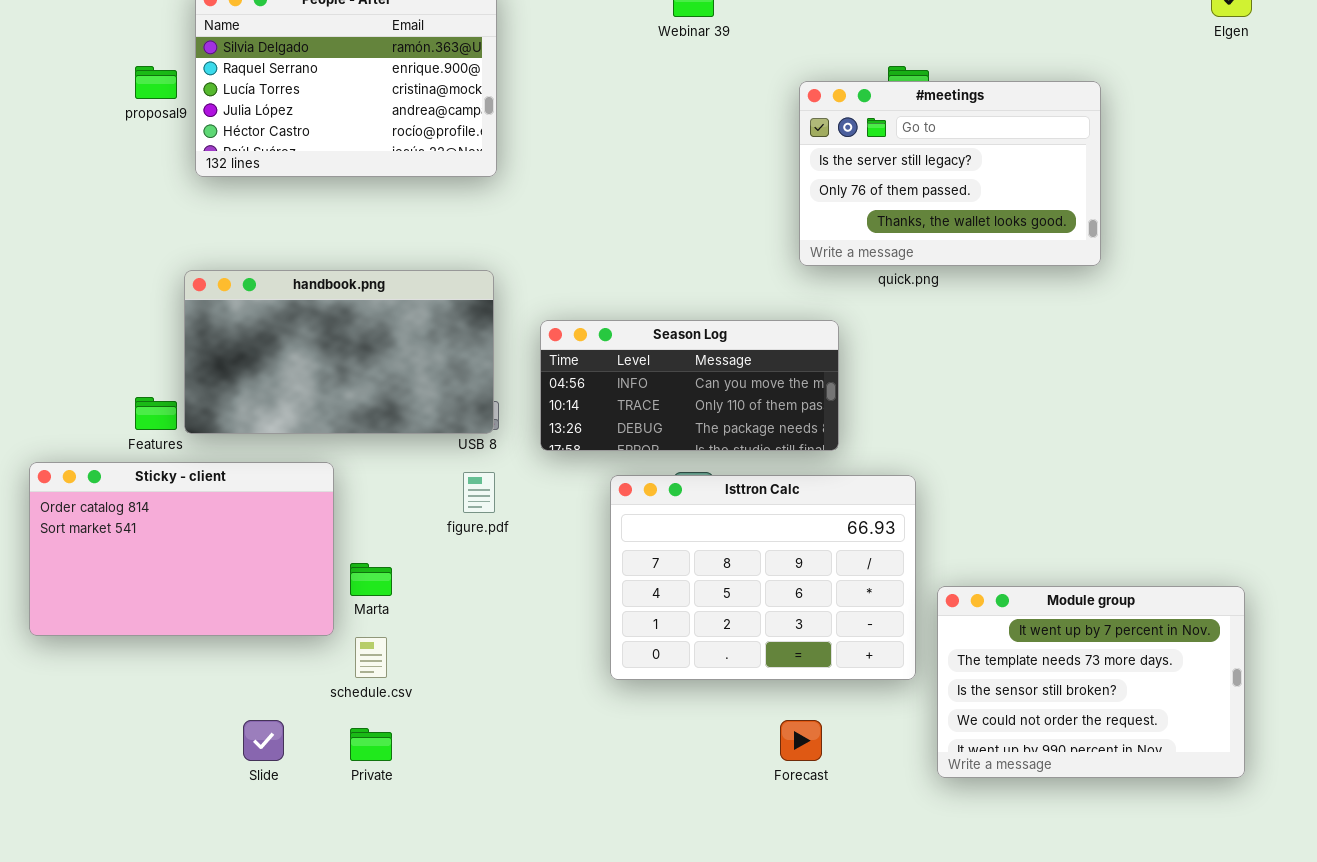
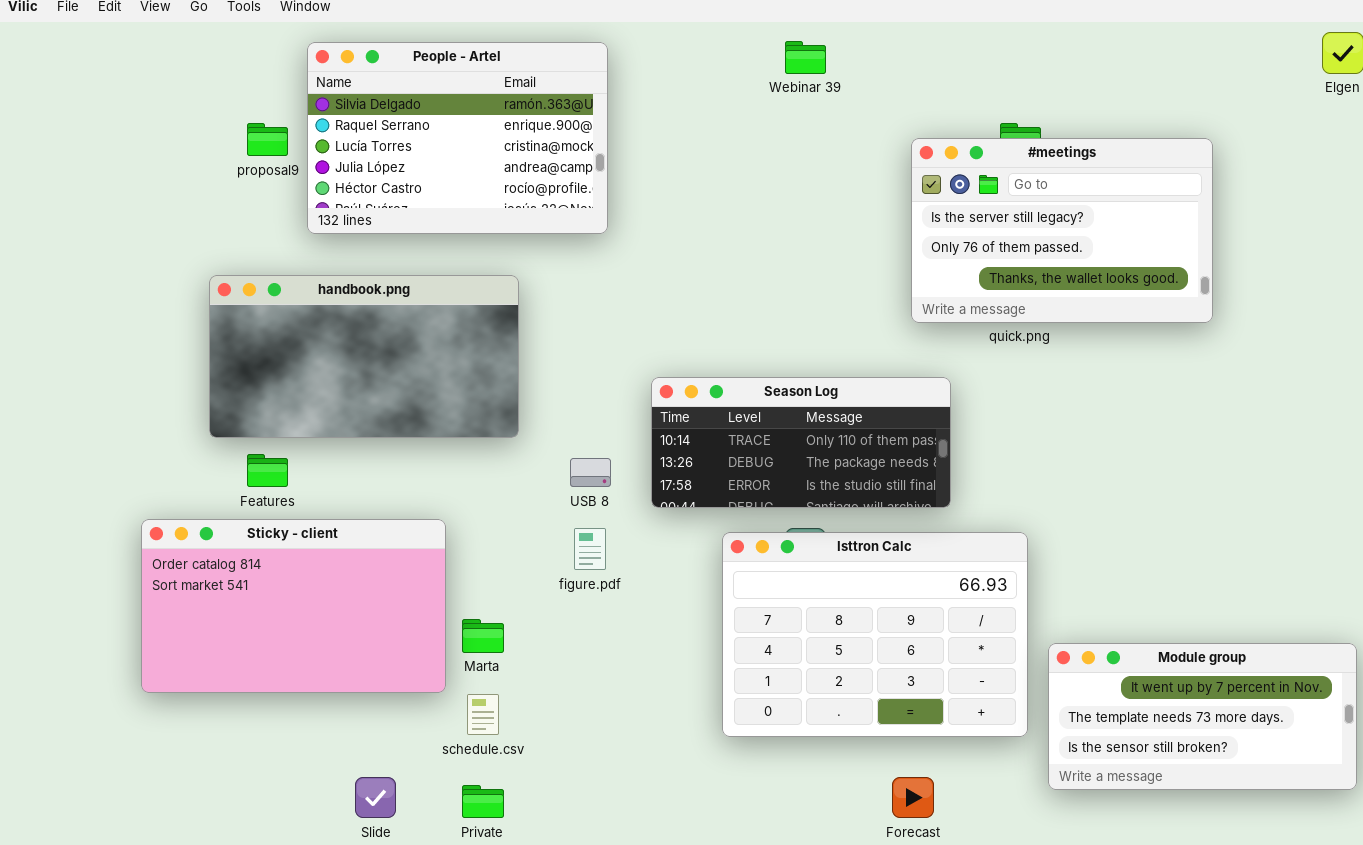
handbook.png: [184,270,494,434] -> [209,275,519,438], moved
Season Log: [540,320,839,451] -> [651,377,951,508], scrolled down 1 row
Module group: [937,586,1245,778] -> [1048,643,1357,790], resized

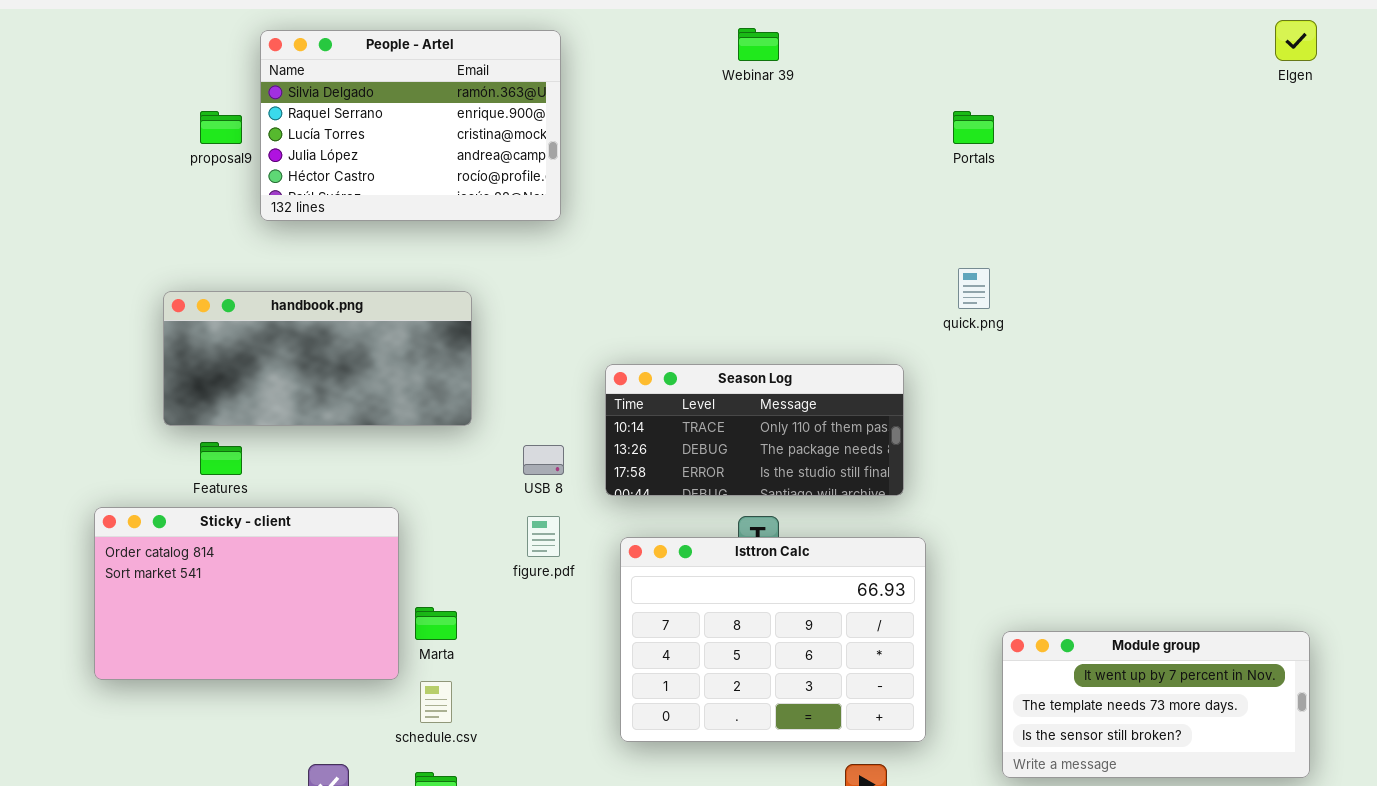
#meetings: [911,138,1213,323] -> none, closed
handbook.png: [209,275,519,438] -> [163,291,472,426], resized
Isttron Calc: [722,532,1028,737] -> [620,537,926,742], moved

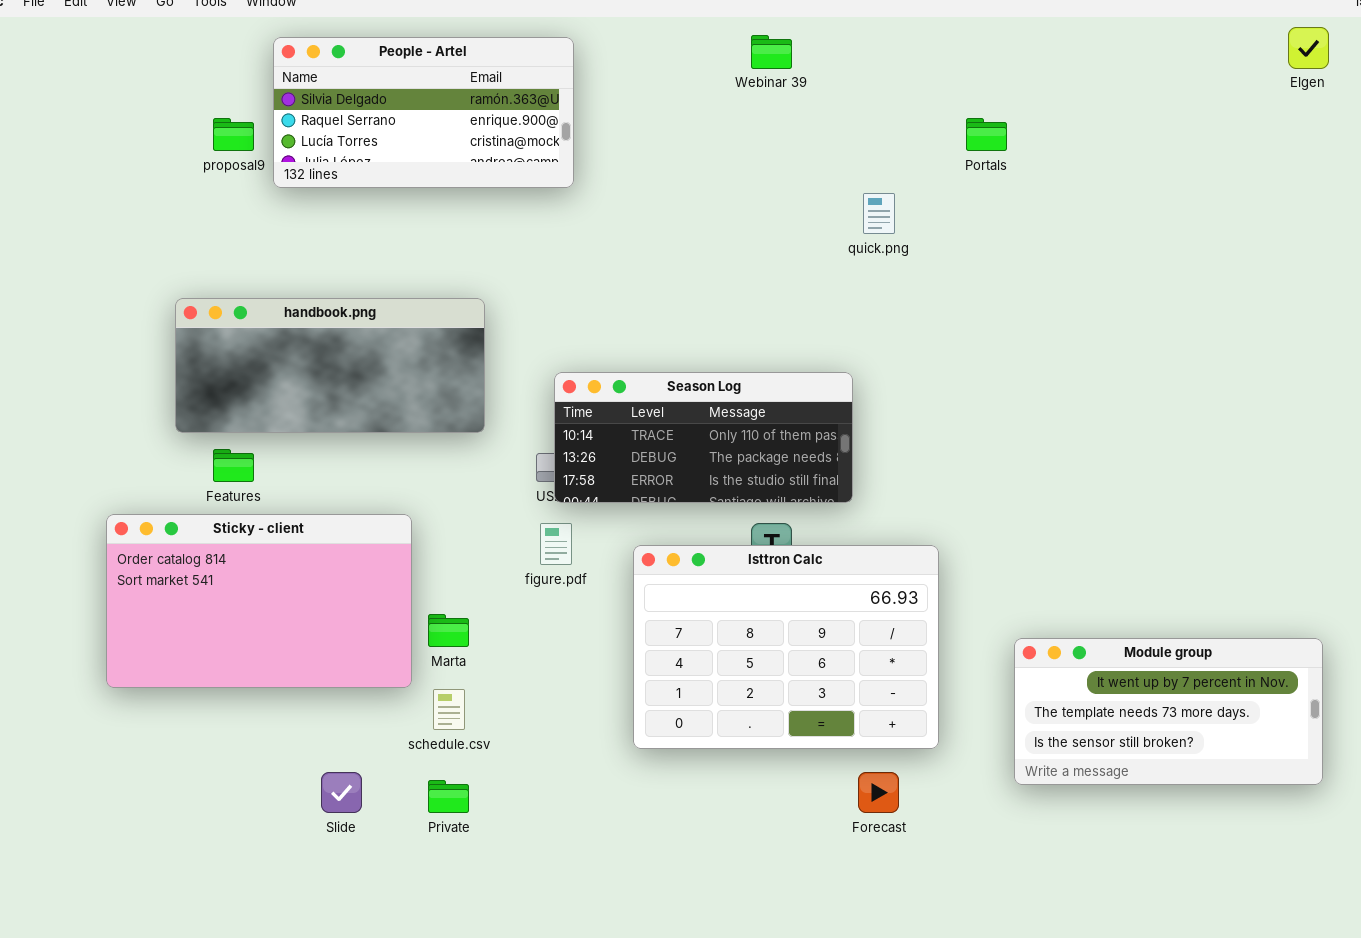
People - Artel: [260,30,561,221] -> [273,37,574,188], resized
quick.png: [958,268,990,309] -> [863,193,895,234], moved
Season Log: [605,364,904,496] -> [554,372,853,503], moved

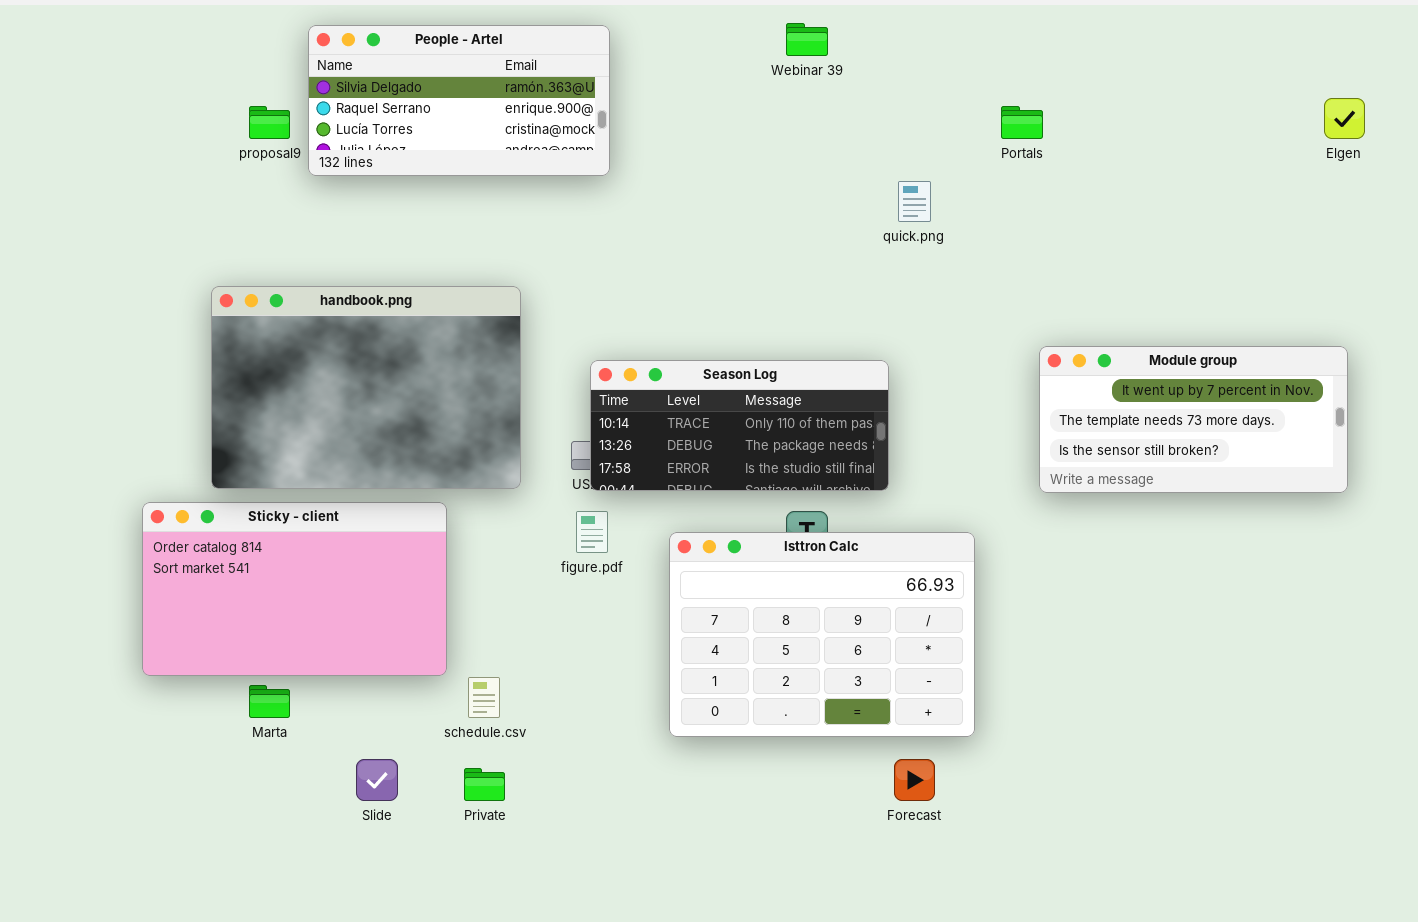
Elgen: [1288,27,1329,69] -> [1324,98,1365,139], moved
handbook.png: [175,298,485,433] -> [211,286,521,489], resized
Marta: [428,614,469,647] -> [249,685,290,718], moved
Module group: [1014,638,1323,785] -> [1039,346,1348,493], moved

